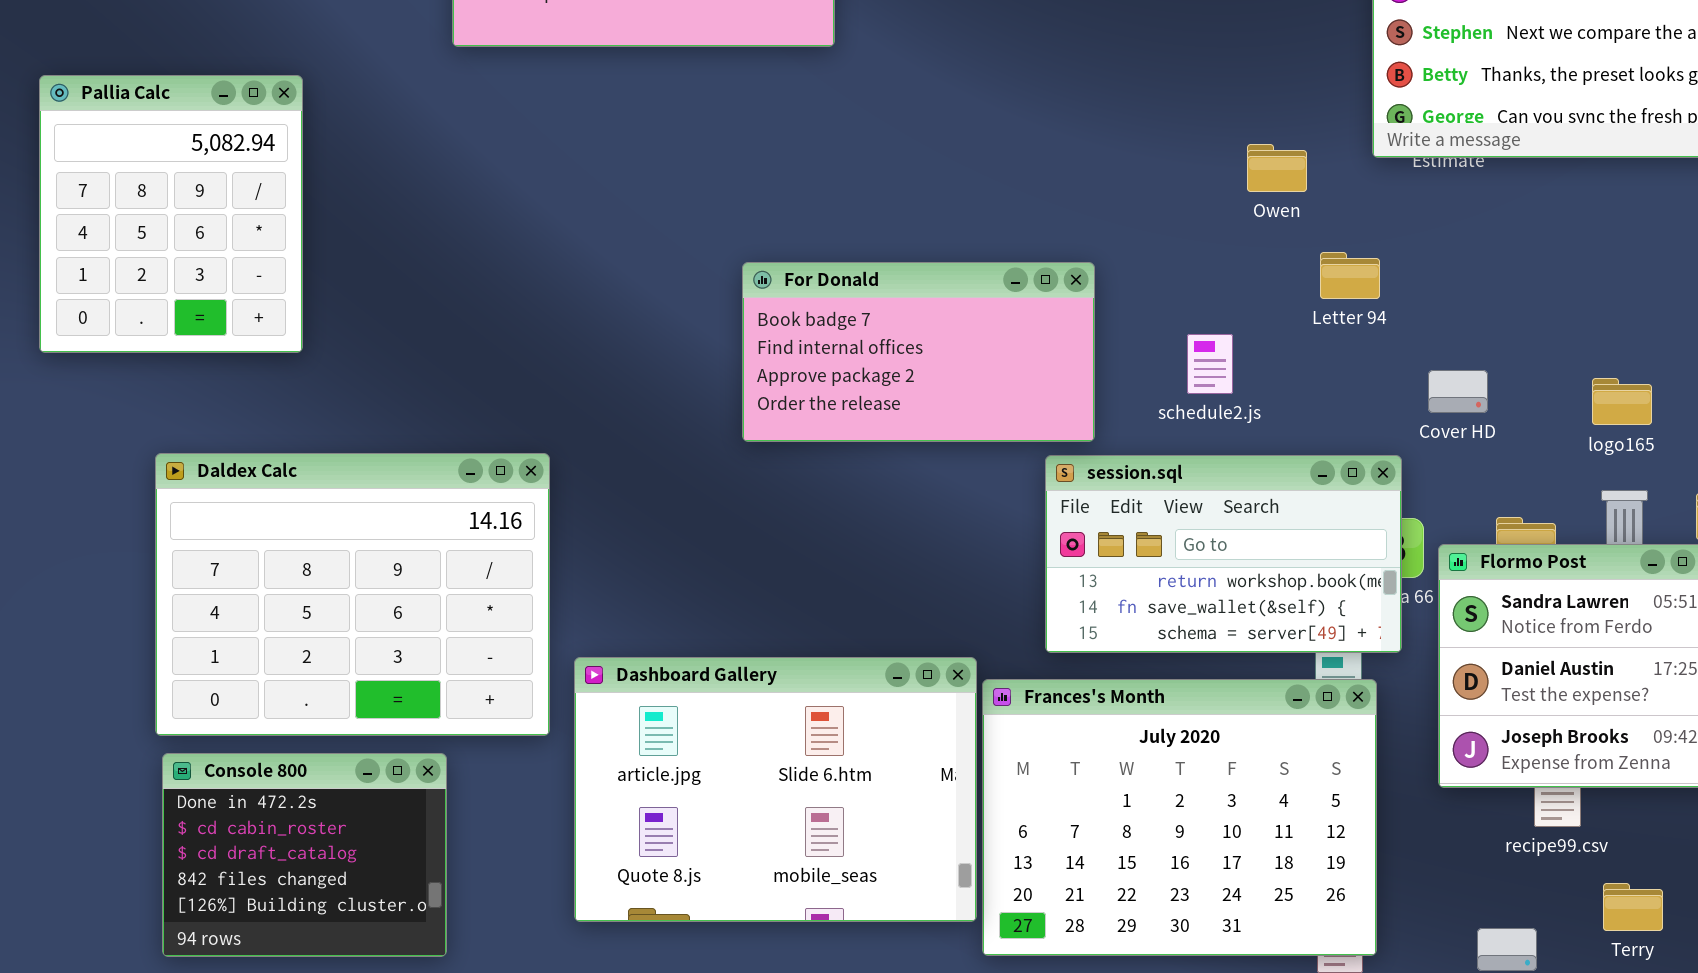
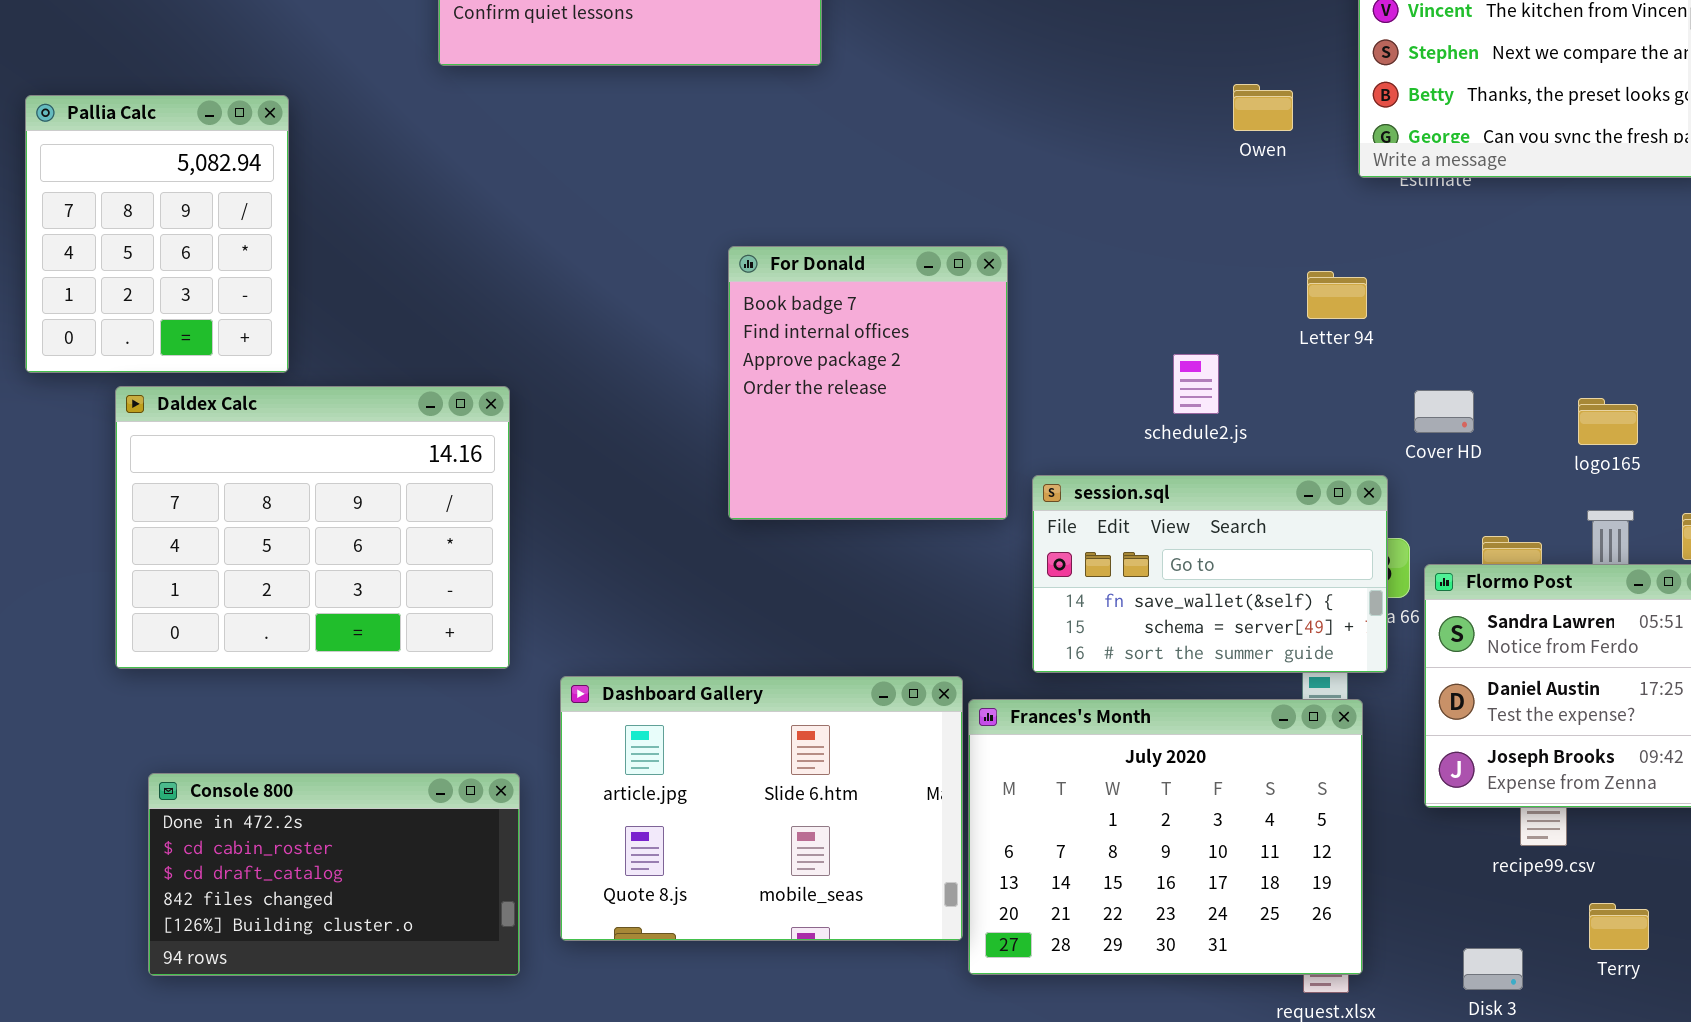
Owen: [1247,144,1307,192] -> [1233,84,1293,131], moved
For Donald: [742,262,1095,442] -> [728,246,1008,520], moved, resized
Daldex Calc: [155,453,550,736] -> [115,386,510,669], moved
session.sql: [1045,455,1402,653] -> [1032,475,1388,673], scrolled down 1 row
Console 800: [162,753,447,957] -> [148,773,520,976], resized

